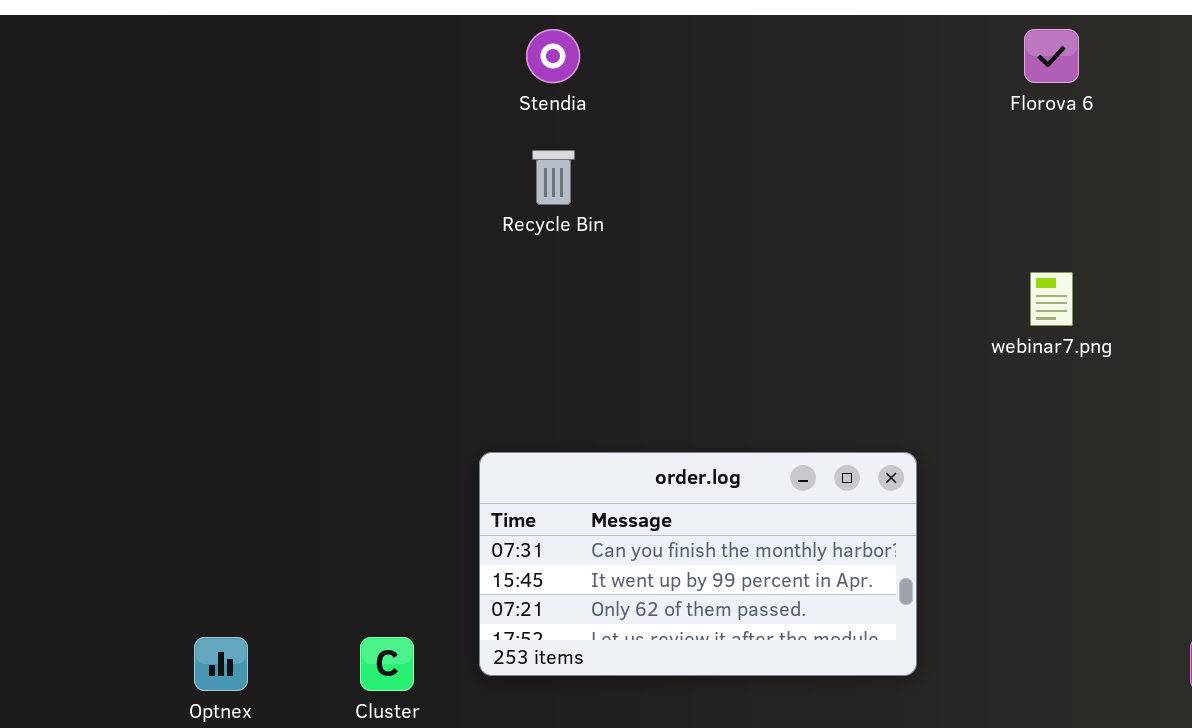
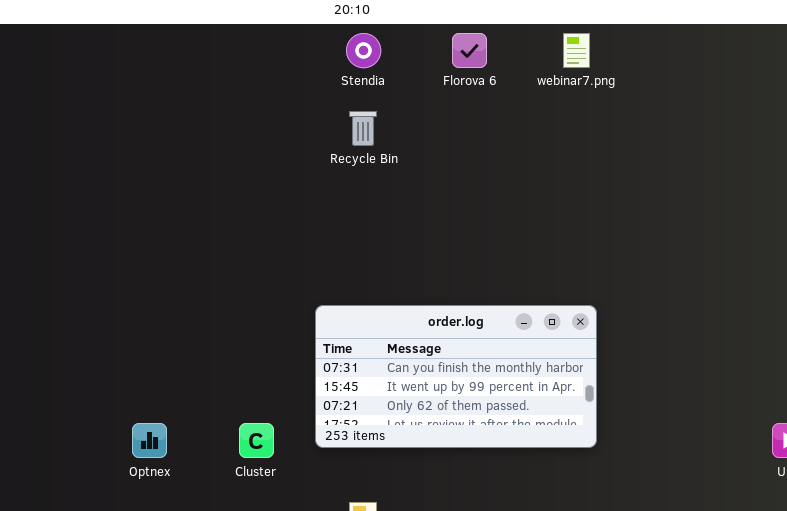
Florova 6: [1024,29,1079,83] -> [452,33,487,68], moved
webinar7.png: [1030,272,1073,326] -> [563,33,590,68], moved

